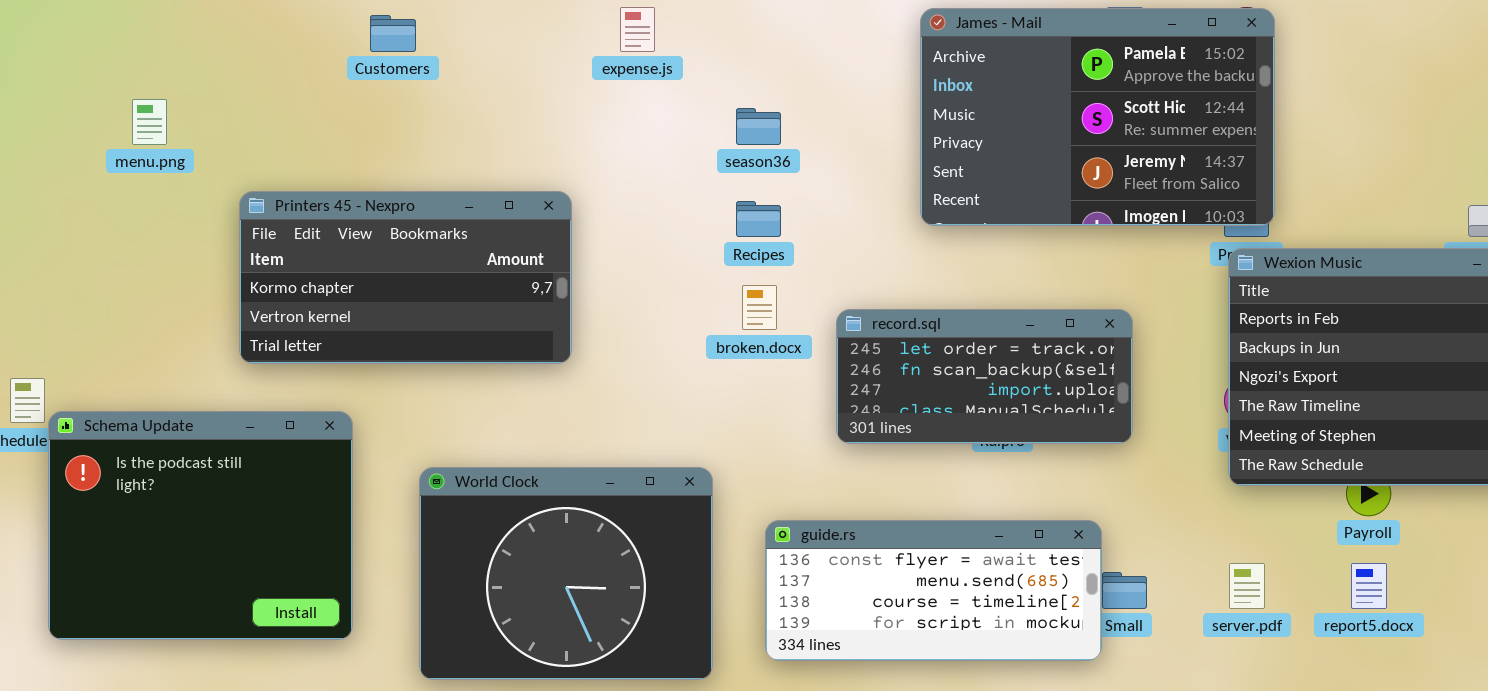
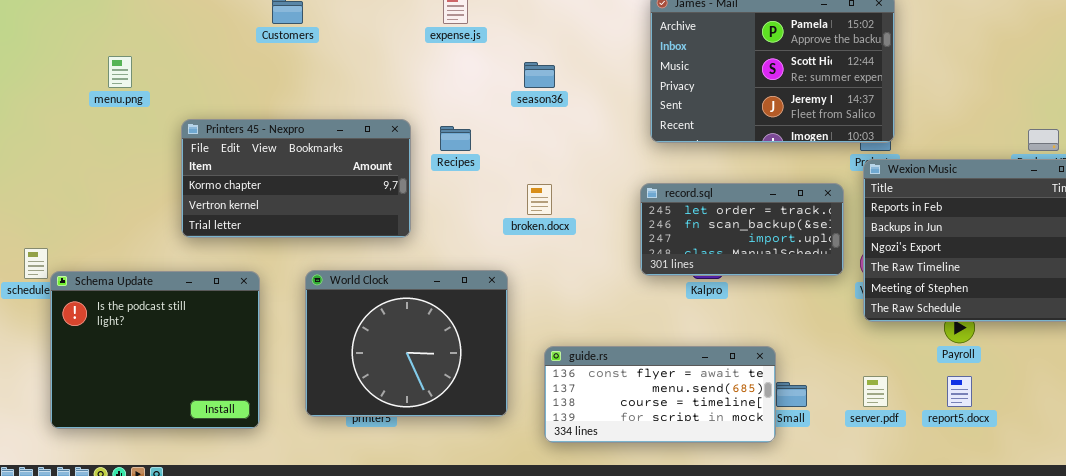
Recipes: [736,201,781,237] -> [440,126,471,151], moved
record.sql: [836,309,1133,444] -> [640,183,844,276], moved
World Clock: [419,467,713,680] -> [305,270,508,417], moved

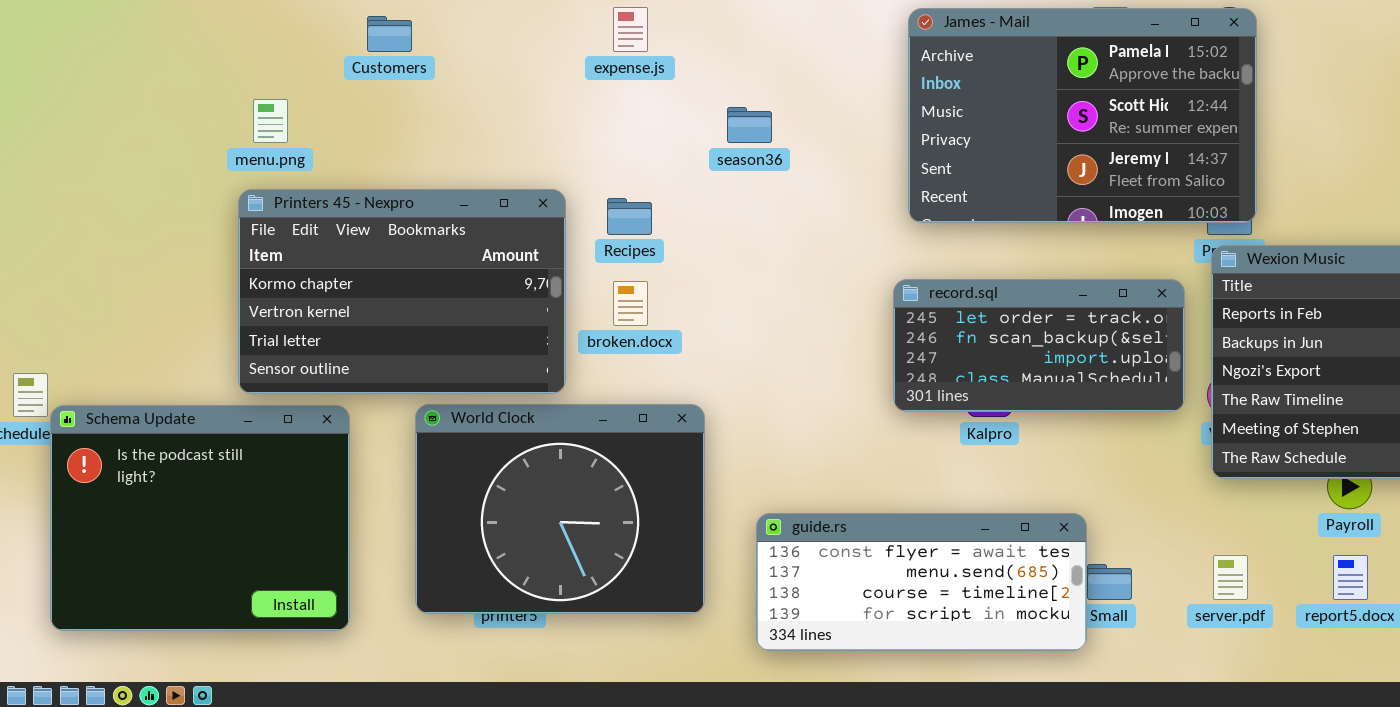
menu.png: [108,56,132,88] -> [253,99,288,143], moved
Printers 45 - Nexpro: [181,119,411,238] -> [238,189,566,394], resized
broken.docx: [527,184,552,215] -> [613,281,648,326], moved

